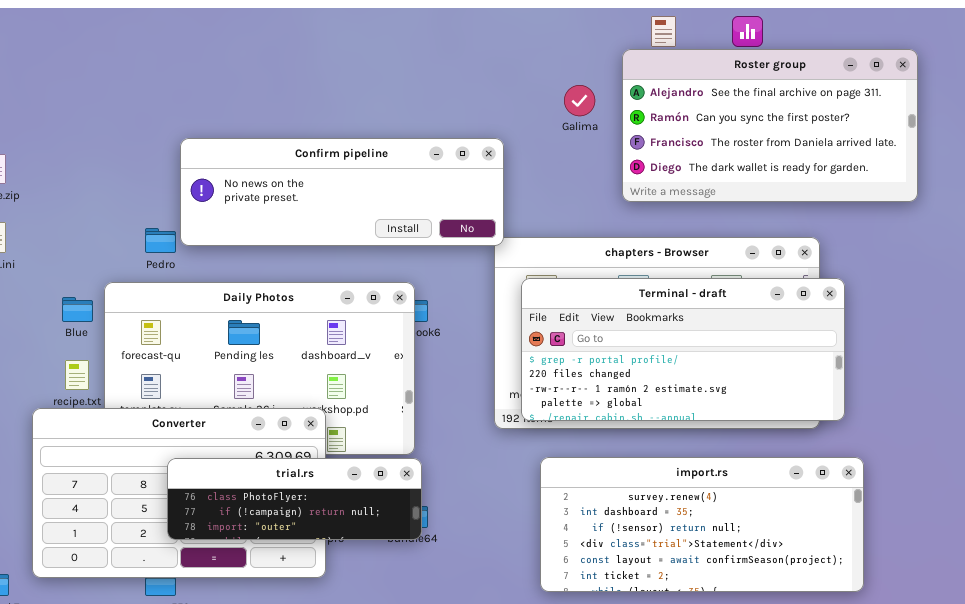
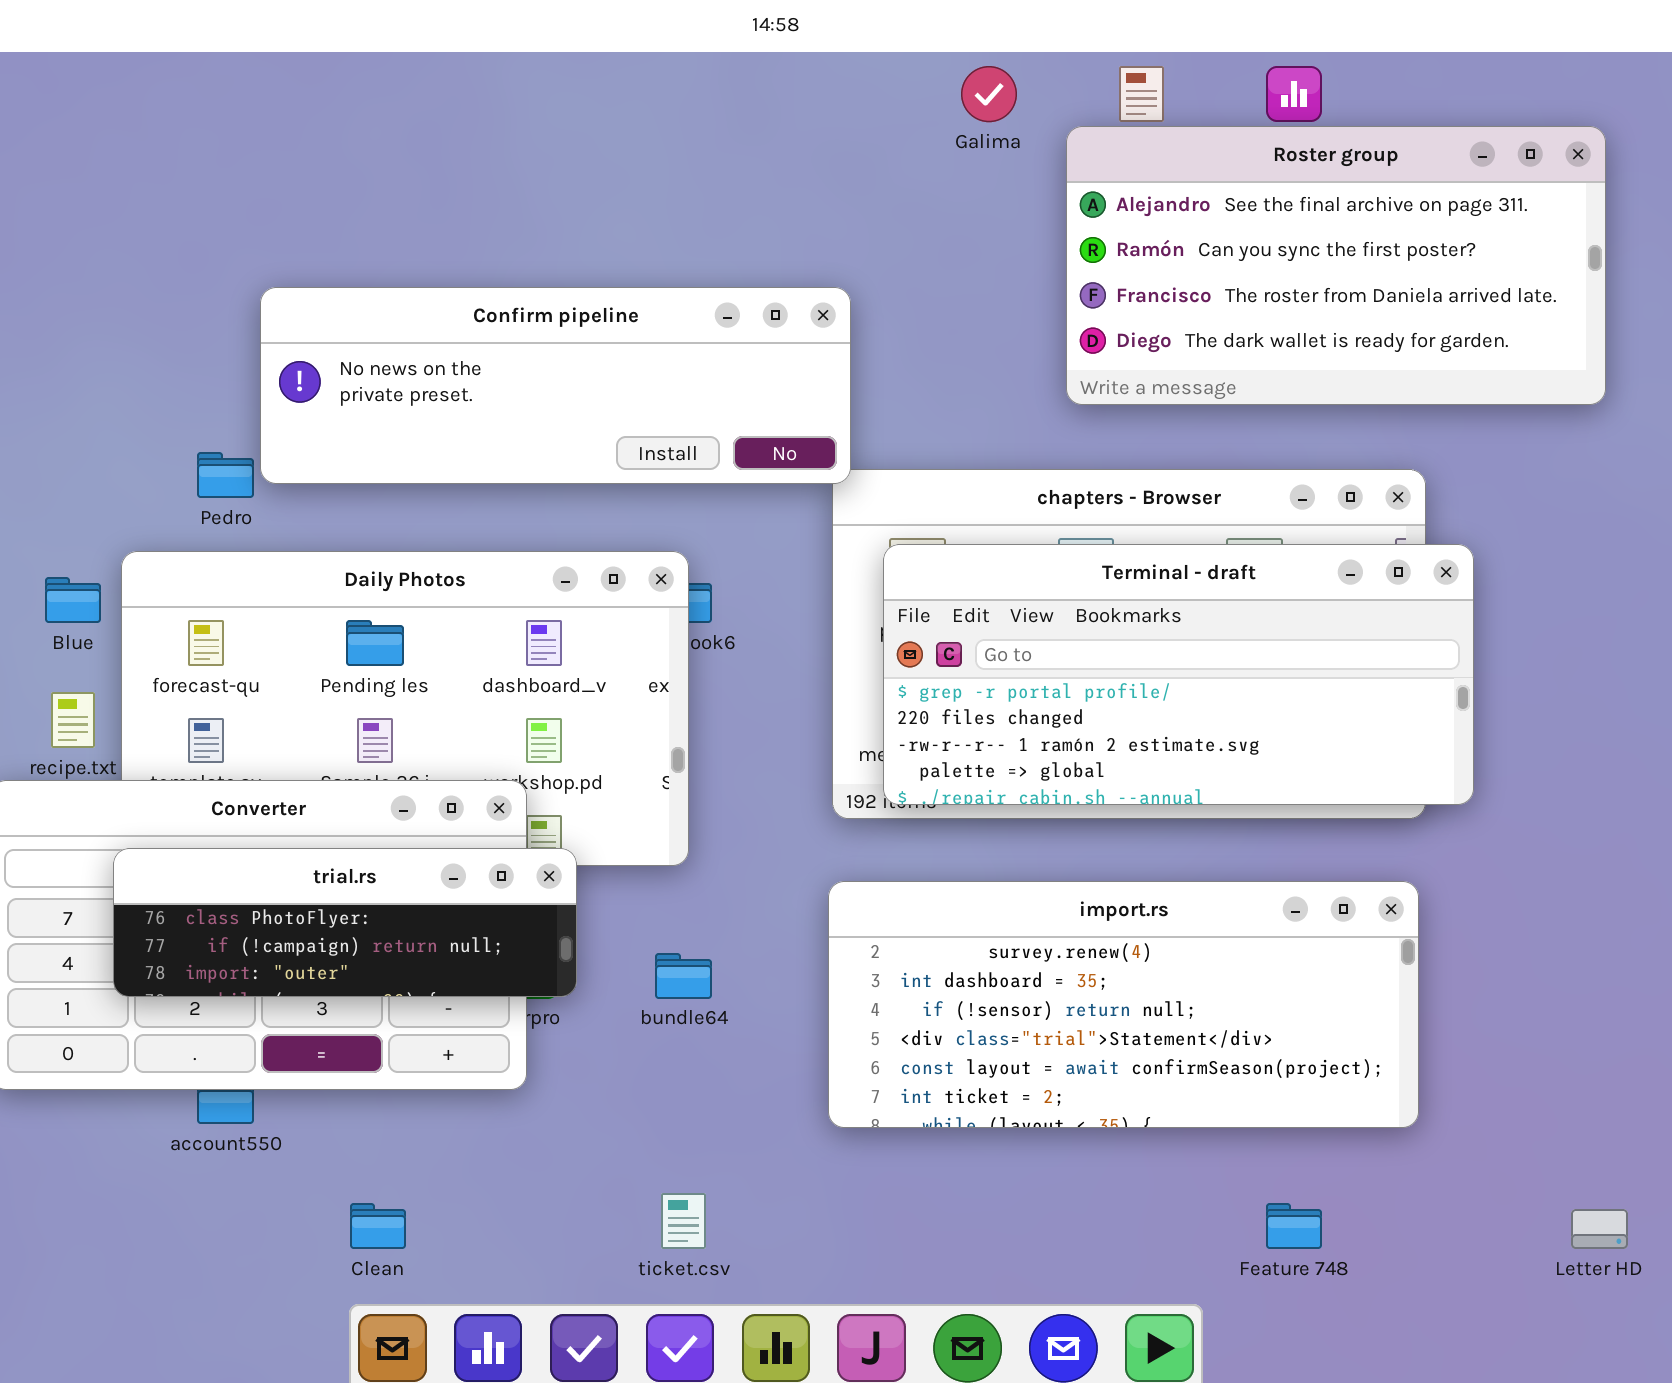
Galima: [564,85,595,116] -> [961,66,1017,122], moved
import.rs: [540,457,864,592] -> [828,881,1419,1128], moved
trial.rs: [167,458,422,540] -> [113,848,577,997], moved

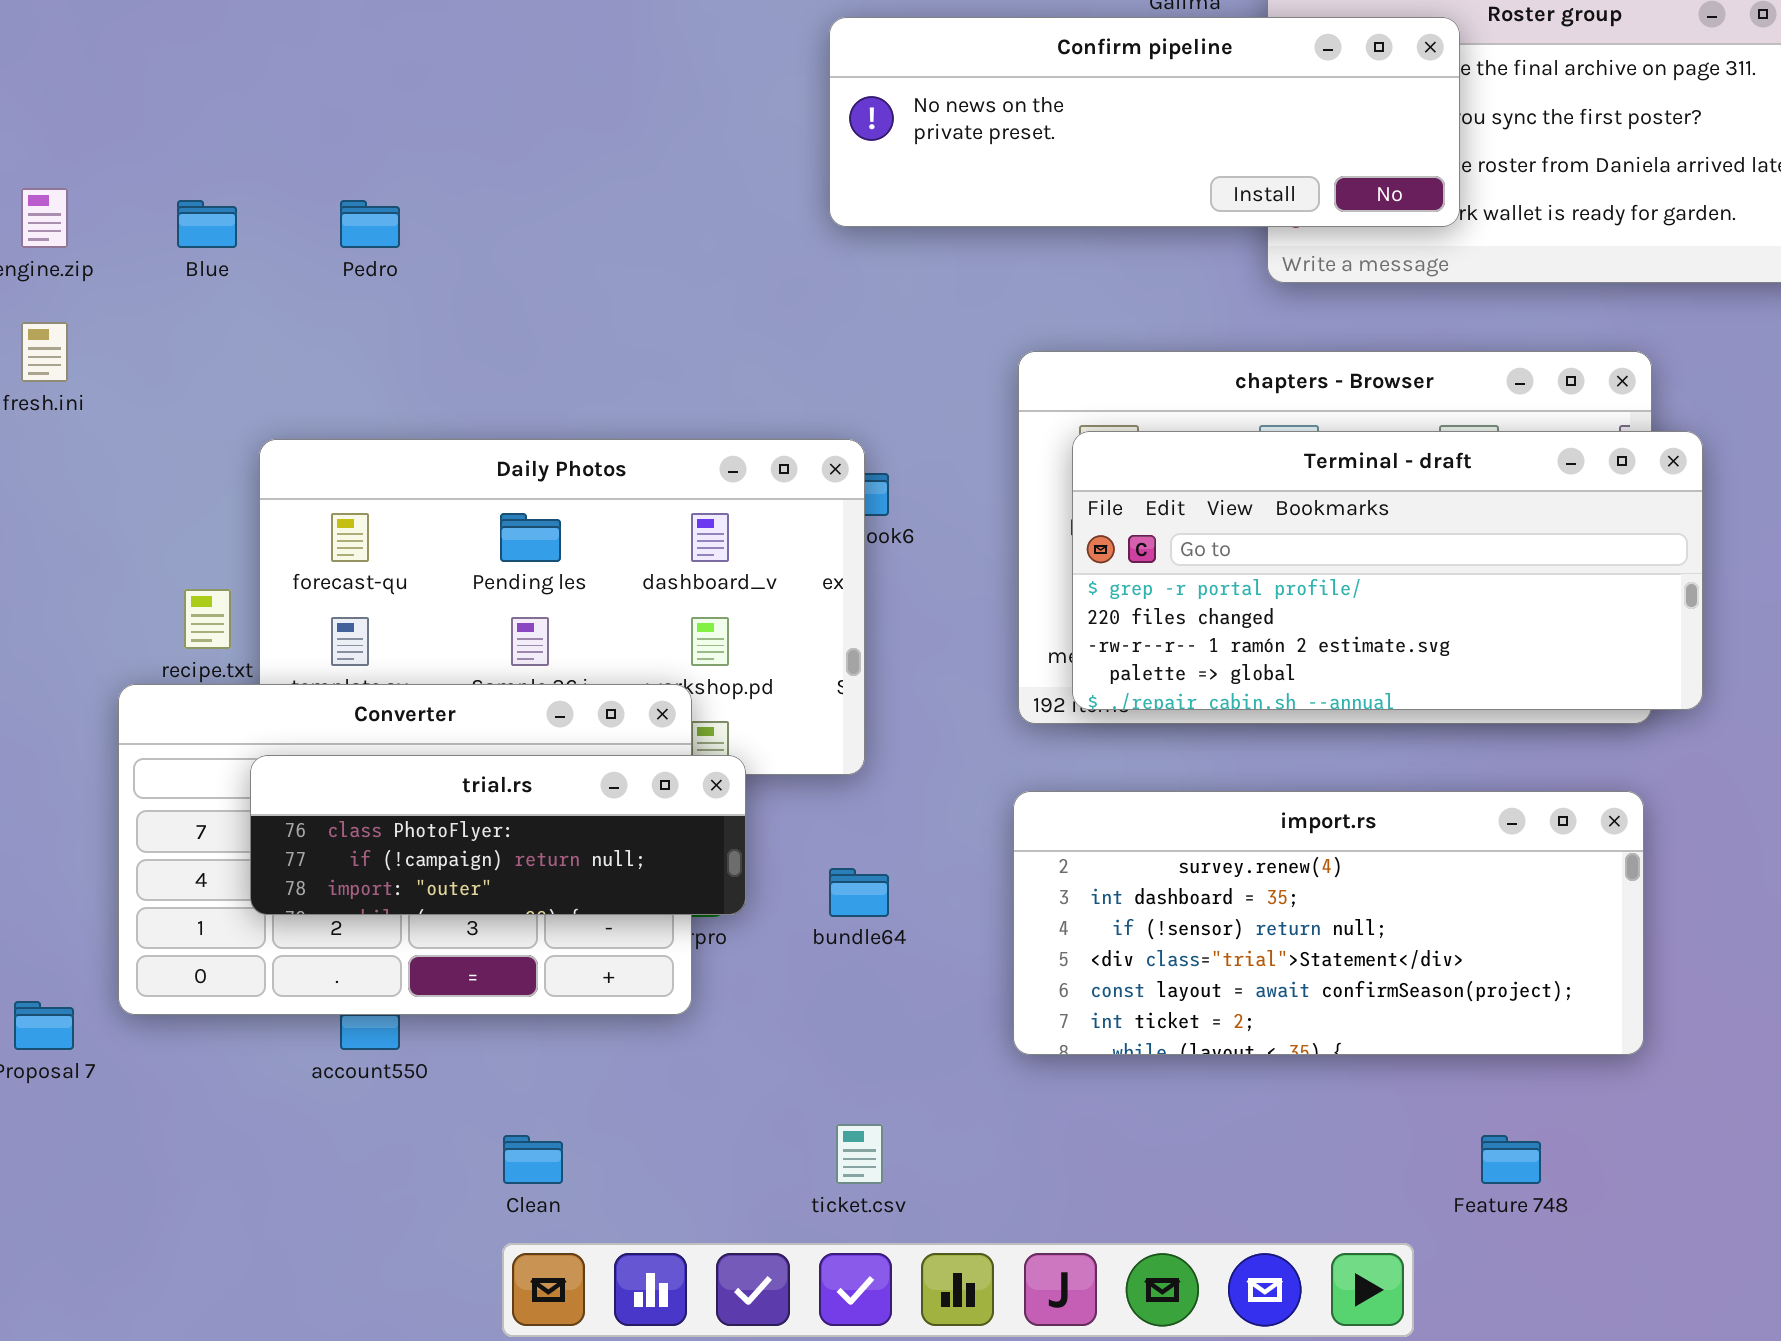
Confirm pipeline: [260,287,851,484] -> [829,17,1460,227], moved
Pedro: [197,452,254,498] -> [340,200,400,248], moved
Blue: [45,577,101,623] -> [177,200,237,248], moved

